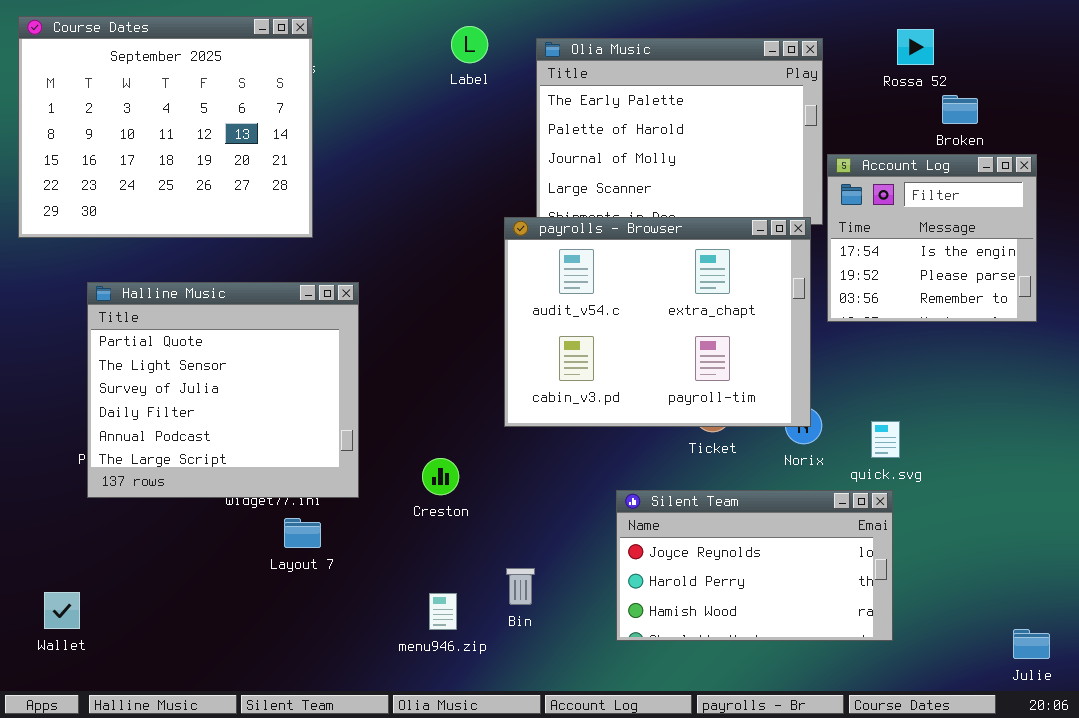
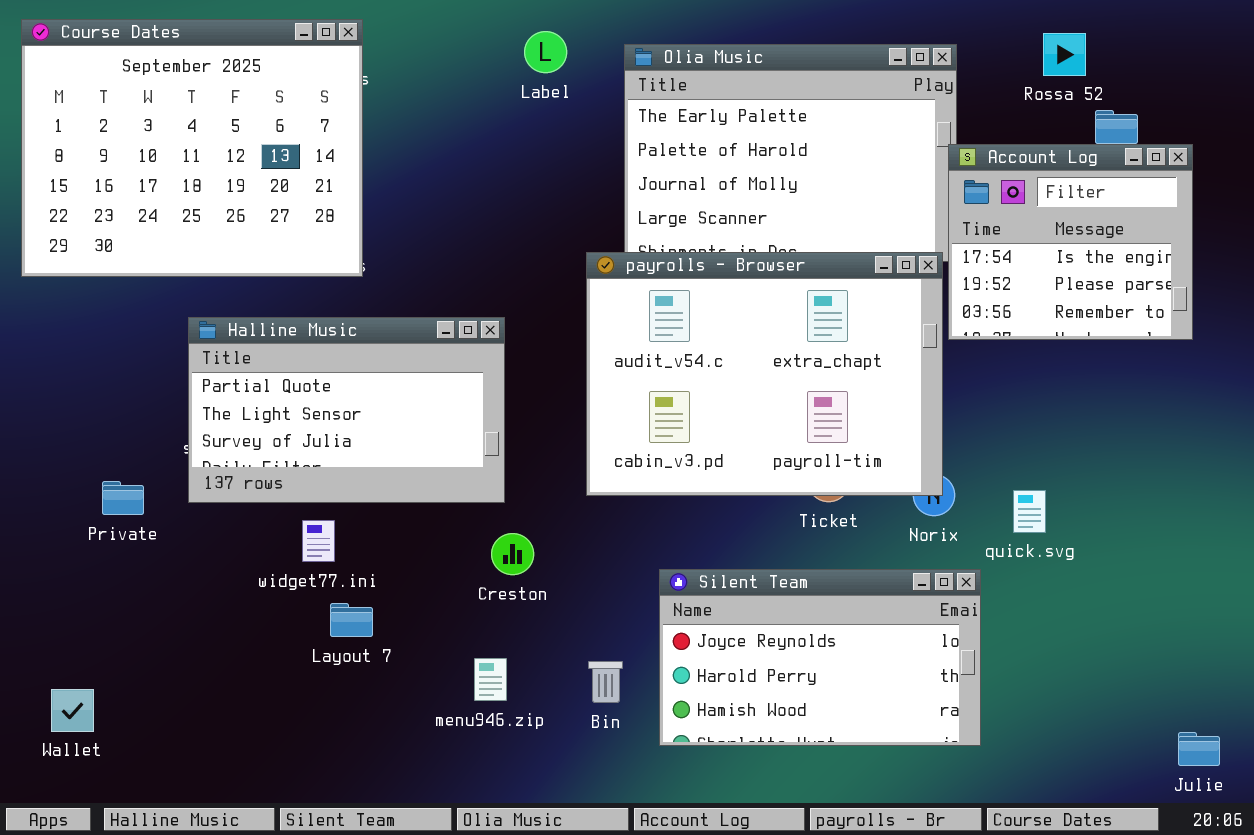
Account Log: [827,154,1037,322] -> [948,144,1193,340], moved
Halline Music: [87,282,359,498] -> [188,317,505,503], moved, resized
Silent Team: [616,490,893,641] -> [659,569,981,746], moved
menu946.zip: [429,593,457,630] -> [474,658,507,701], moved

